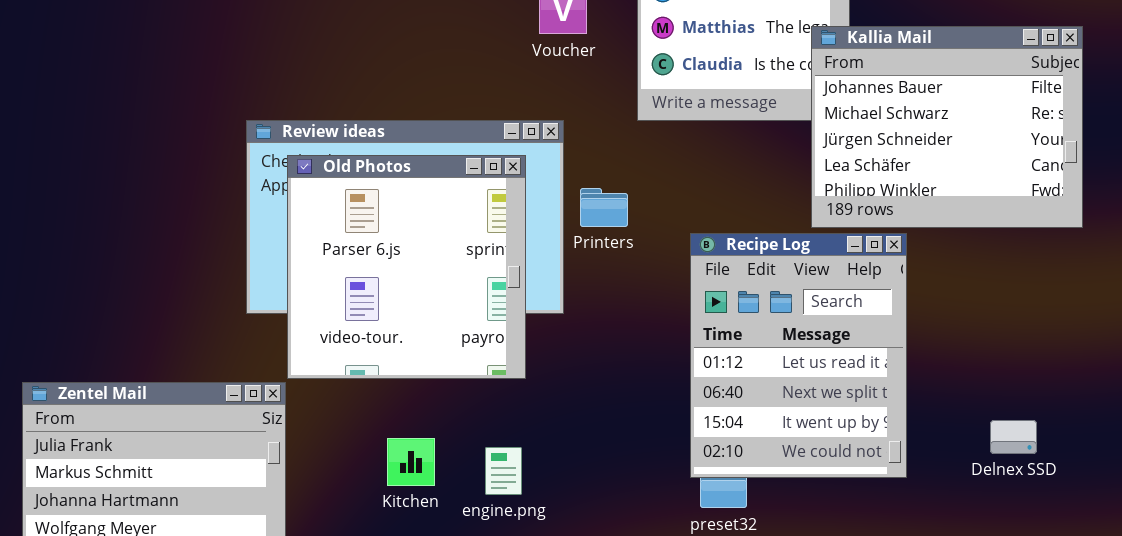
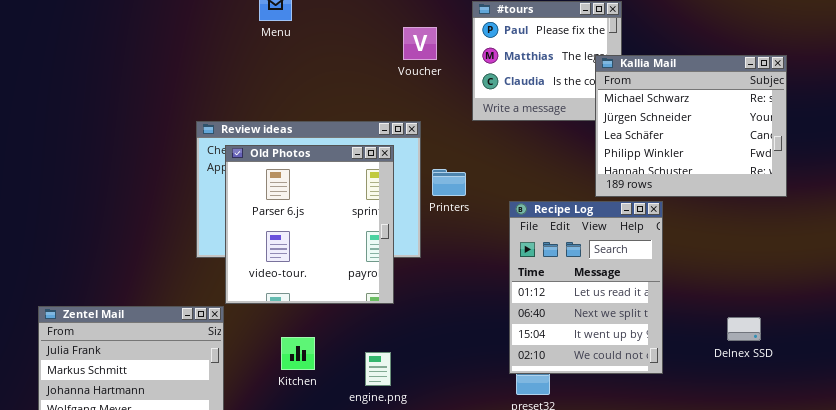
Kallia Mail: [811,26,1083,228] -> [595,55,787,197], scrolled down 1 row
Delnex SSD: [990,420,1037,454] -> [727,317,761,341], moved
Kitchen: [387,438,435,486] -> [281,337,315,370], moved

